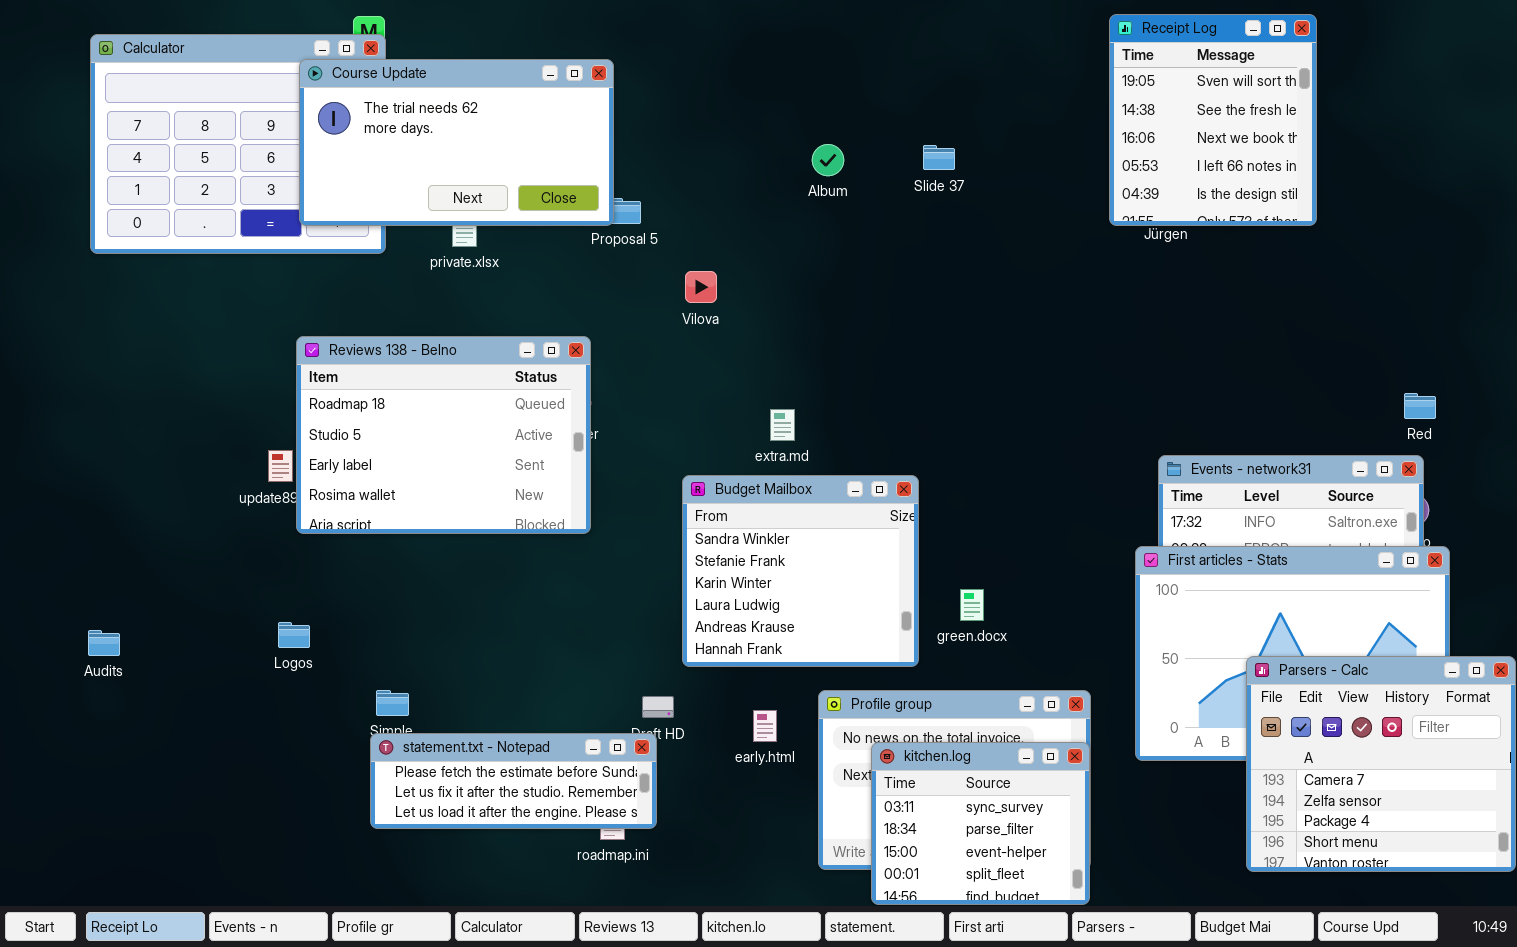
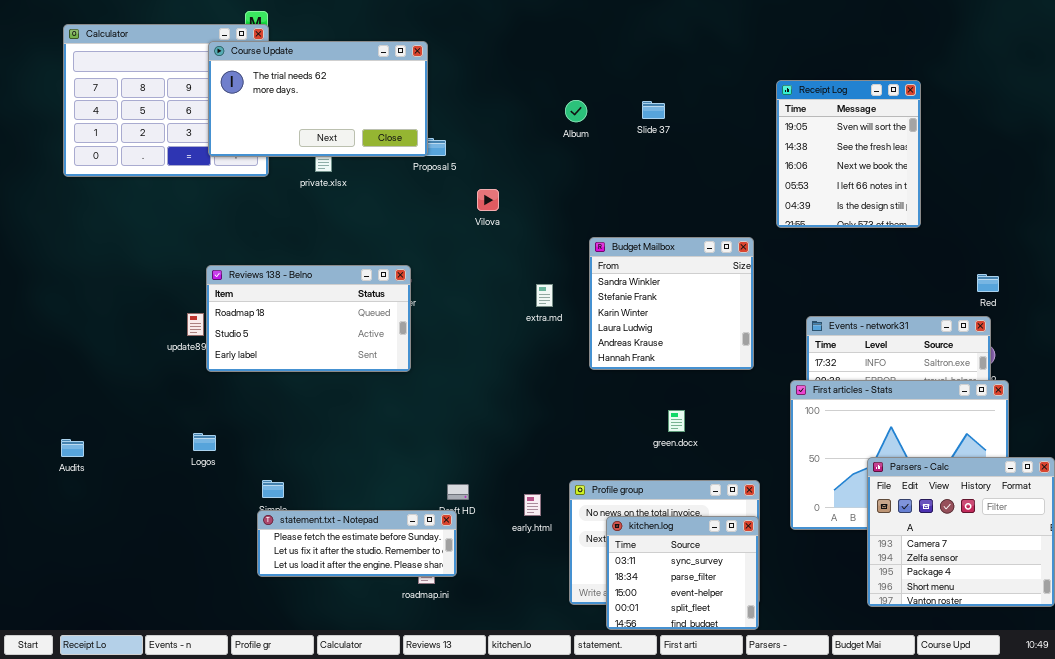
Receipt Log: [1109,14,1317,226] -> [776,80,921,228], moved
Reviews 138 - Belno: [296,336,591,534] -> [206,265,411,372], resized
Budget Mailbox: [682,475,919,667] -> [589,237,754,370], moved

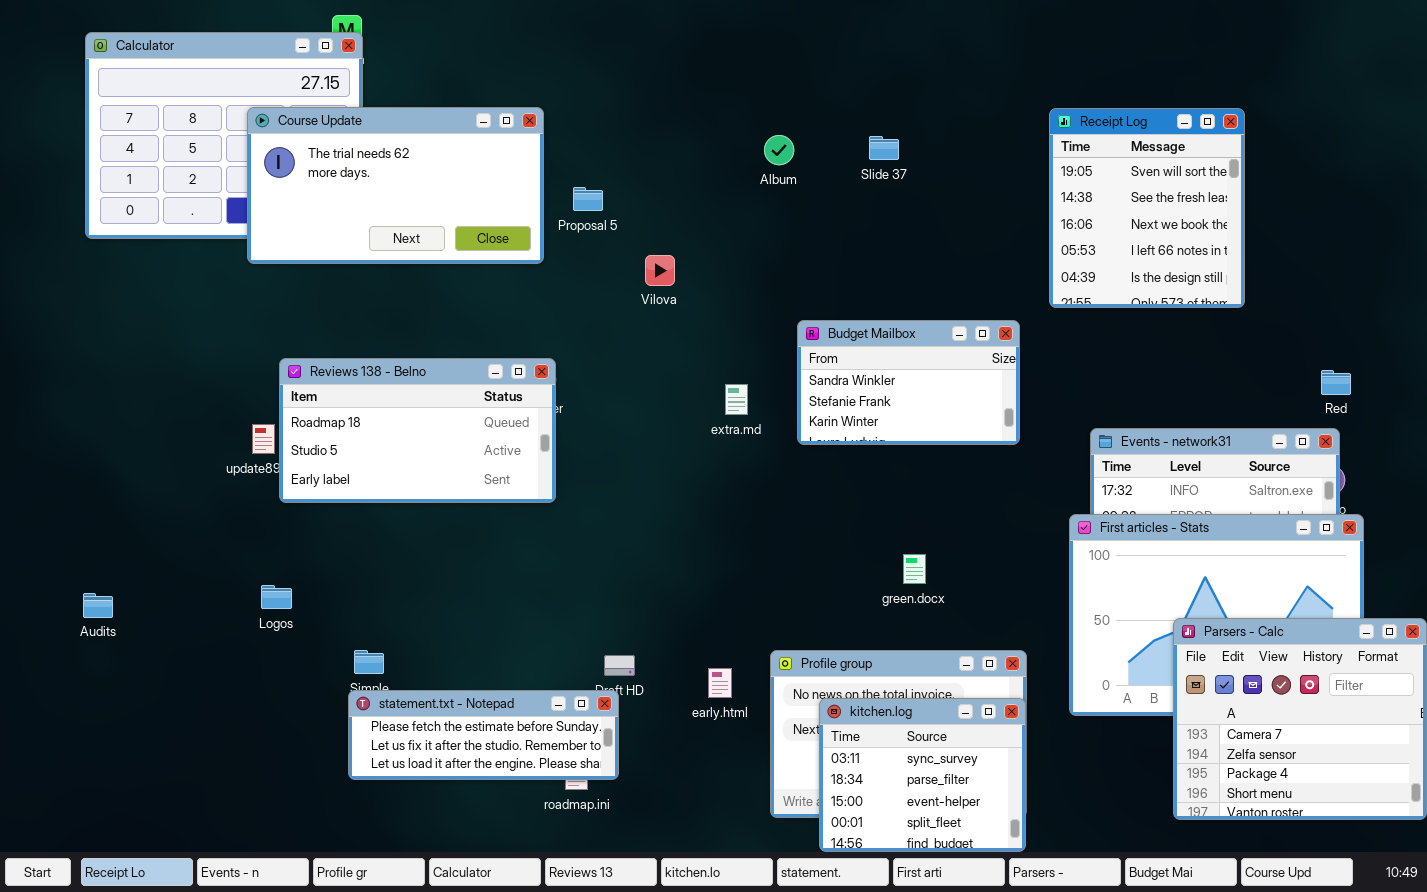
Course Update: [208,41,428,157] -> [247,107,544,264], moved
Budget Mailbox: [589,237,754,370] -> [797,320,1020,445], resized

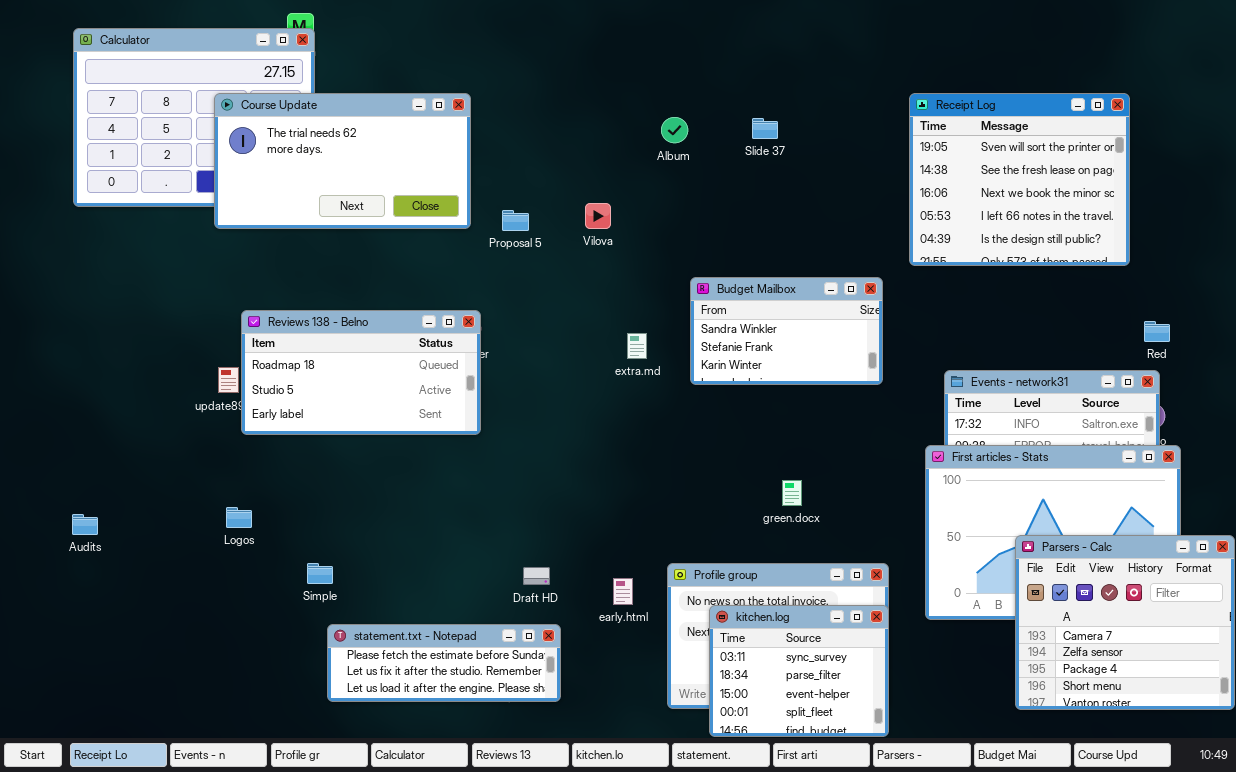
Receipt Log: [1049,108,1245,308] -> [909,93,1130,266], resized
Proposal 5: [573,187,603,211] -> [502,210,529,231], moved
Vilova: [645,255,675,286] -> [585,203,611,229], moved
statement.txt - Notepad: [348,690,619,780] -> [327,624,561,702], moved

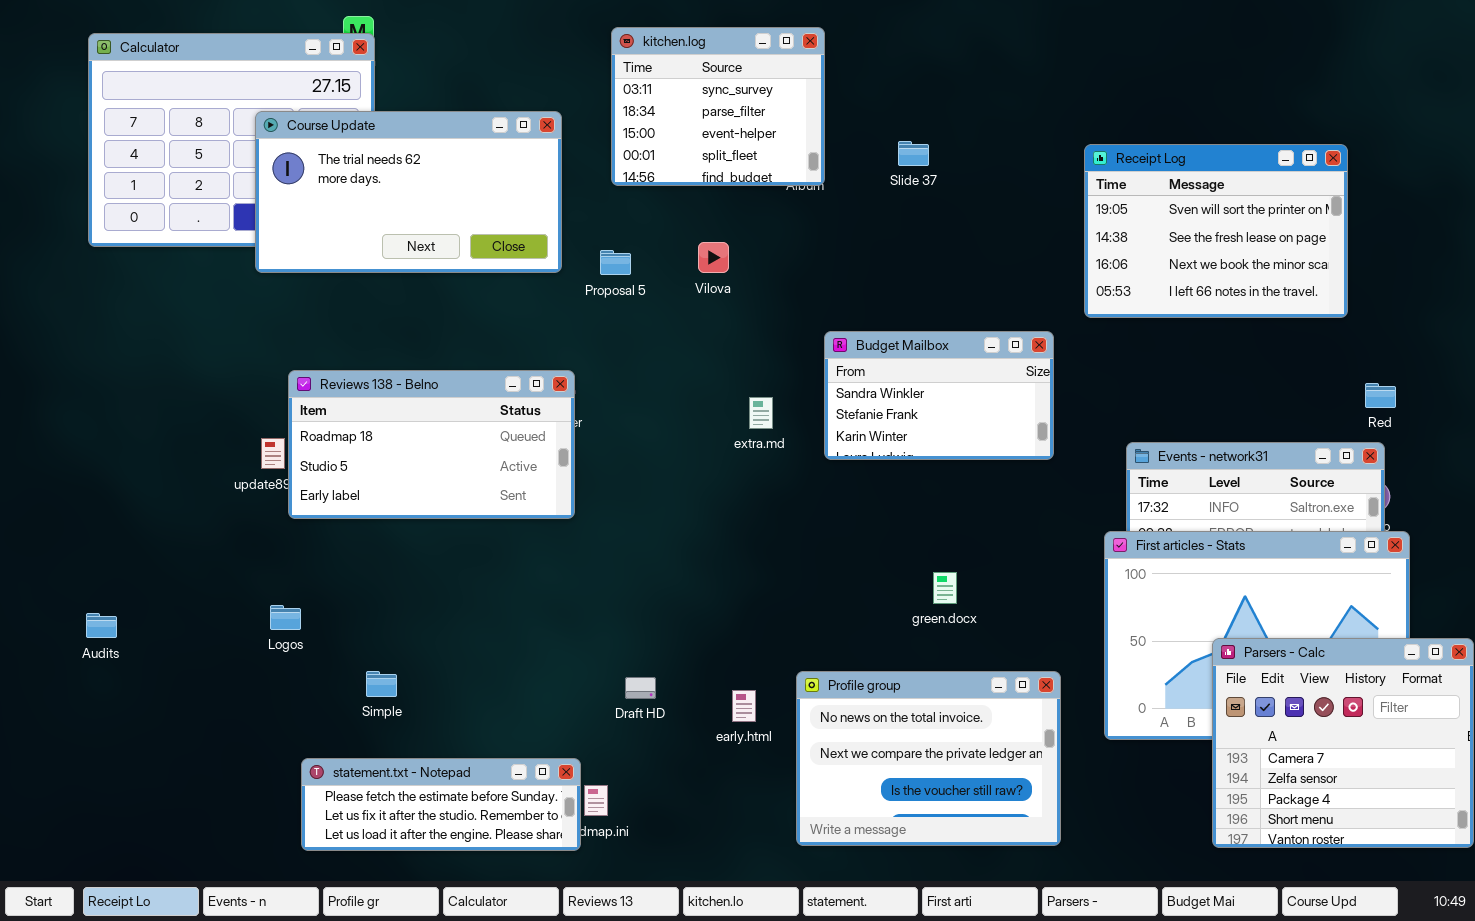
Receipt Log: [909,93,1130,266] -> [1084,144,1348,318], resized
kitchen.log: [709,605,889,737] -> [611,27,825,186], moved
statement.txt - Notepad: [327,624,561,702] -> [301,758,581,851], moved

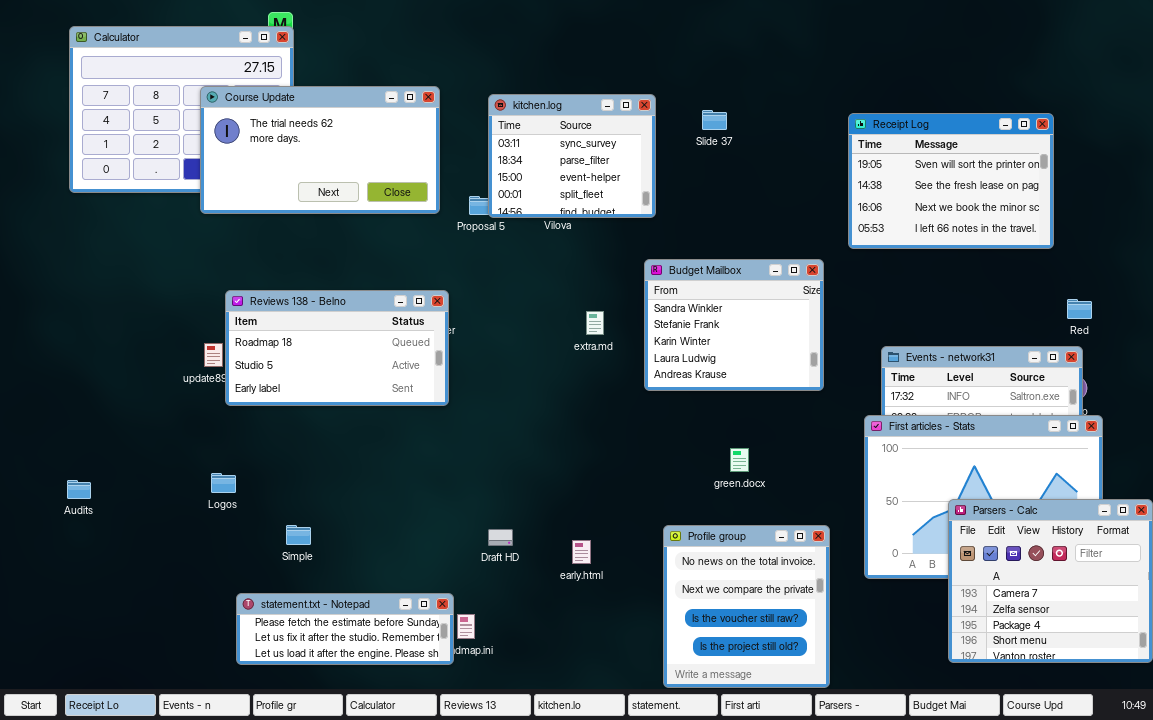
kitchen.log: [611,27,825,186] -> [488,94,656,218], moved
Budget Mailbox: [824,331,1054,460] -> [644,259,824,391], resized
Profile group: [796,671,1061,846] -> [663,525,830,688], resized

